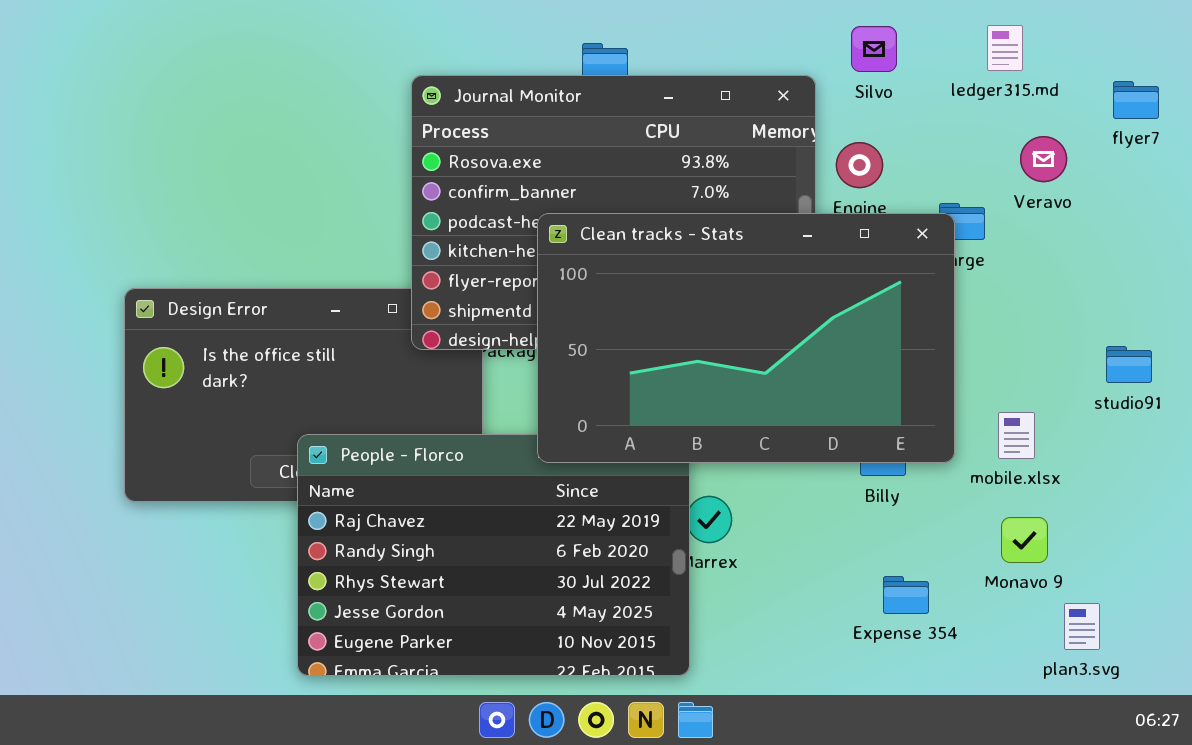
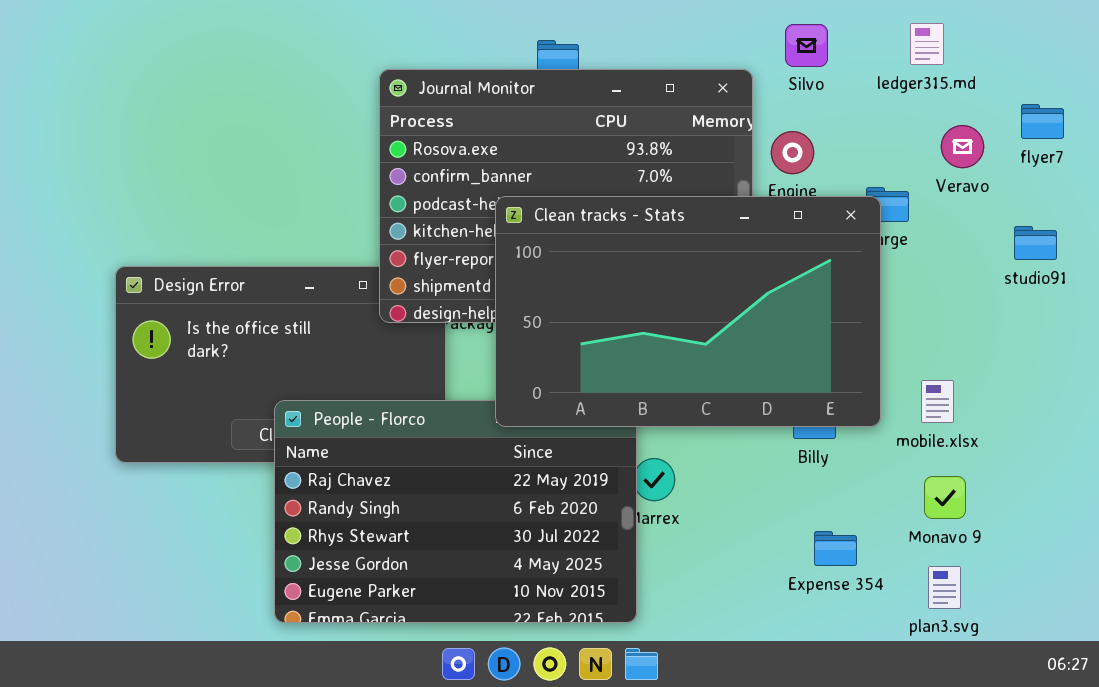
flyer7: [1113,81,1159,119] -> [1021,104,1064,139], moved
studio91: [1106,346,1152,383] -> [1014,226,1057,260], moved
plan3.svg: [1064,603,1100,650] -> [928,566,961,609], moved

